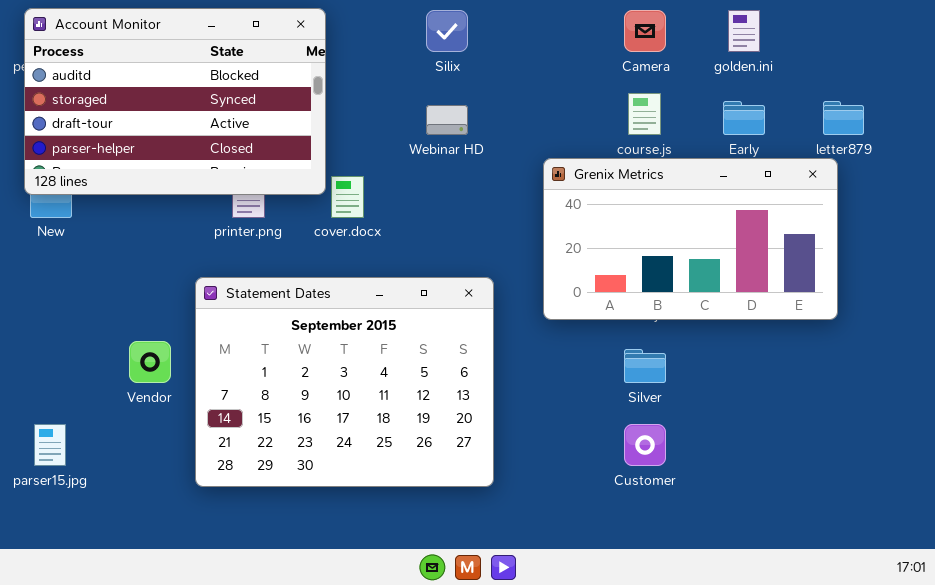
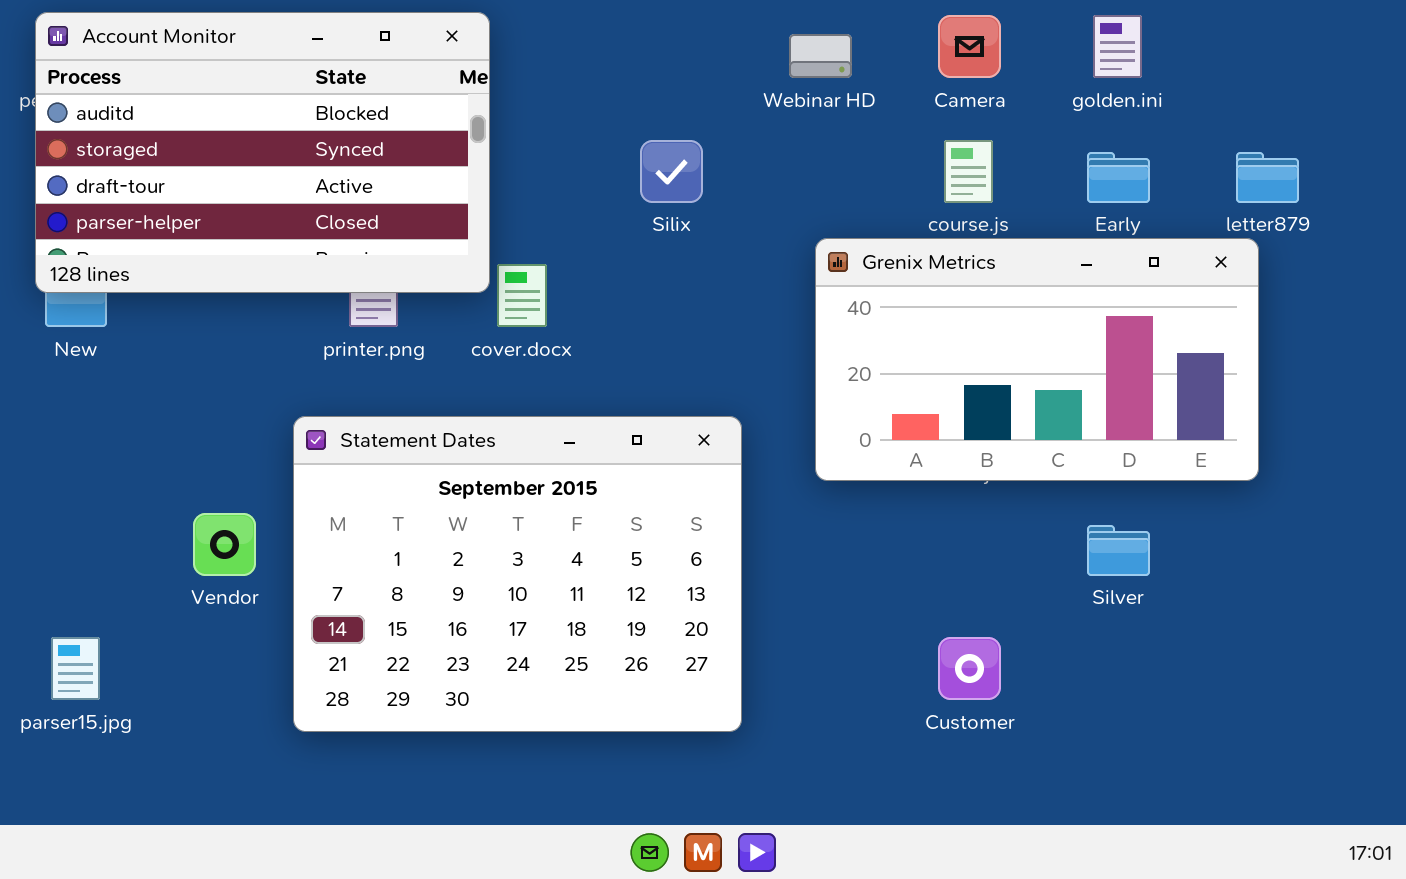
Silix: [426,10,468,52] -> [640,140,703,203], moved
Webinar HD: [426,105,468,135] -> [789,34,852,78], moved
Silver: [624,349,666,383] -> [1087,525,1150,576], moved

